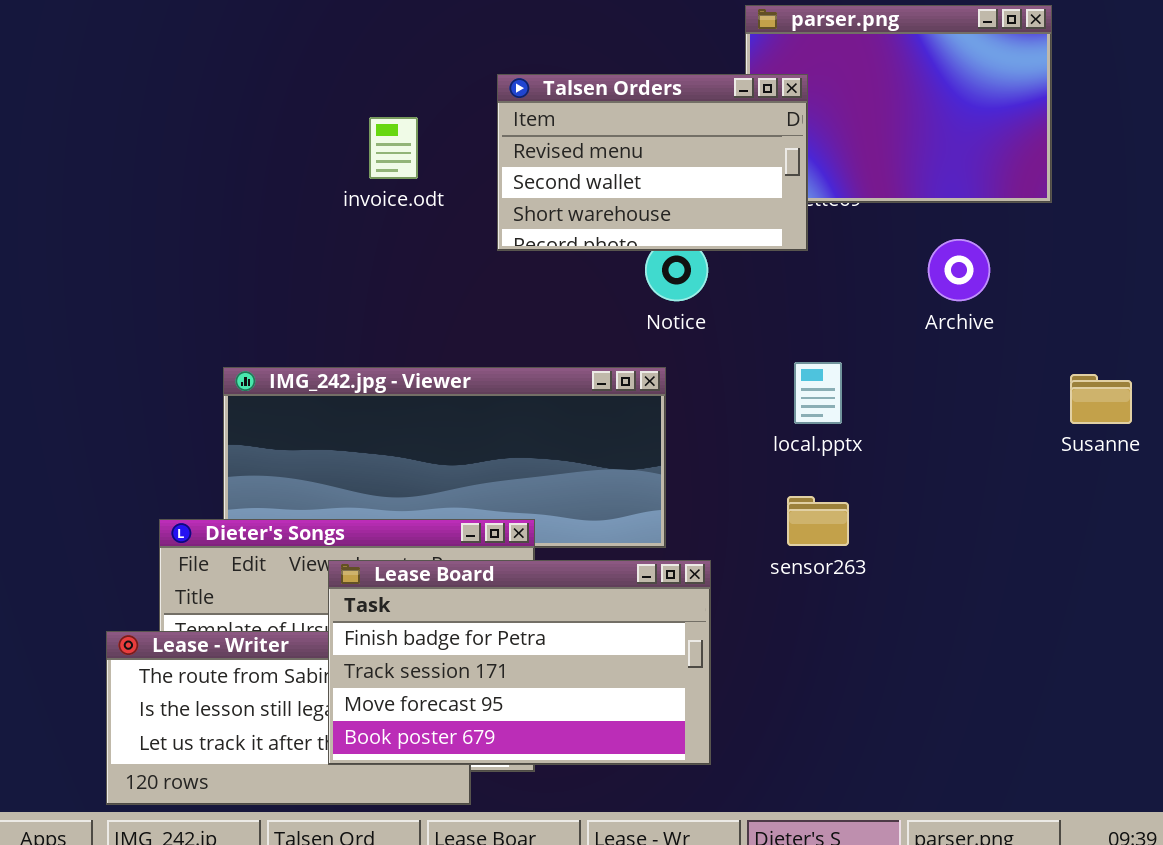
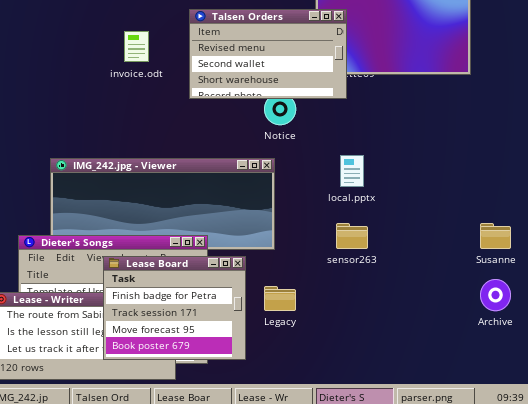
Archive: [928,239,990,301] -> [480,279,511,311], moved
Susanne: [1070,374,1132,424] -> [480,223,511,249], moved
Lease Board: [328,560,711,765] -> [103,256,246,360], resized

